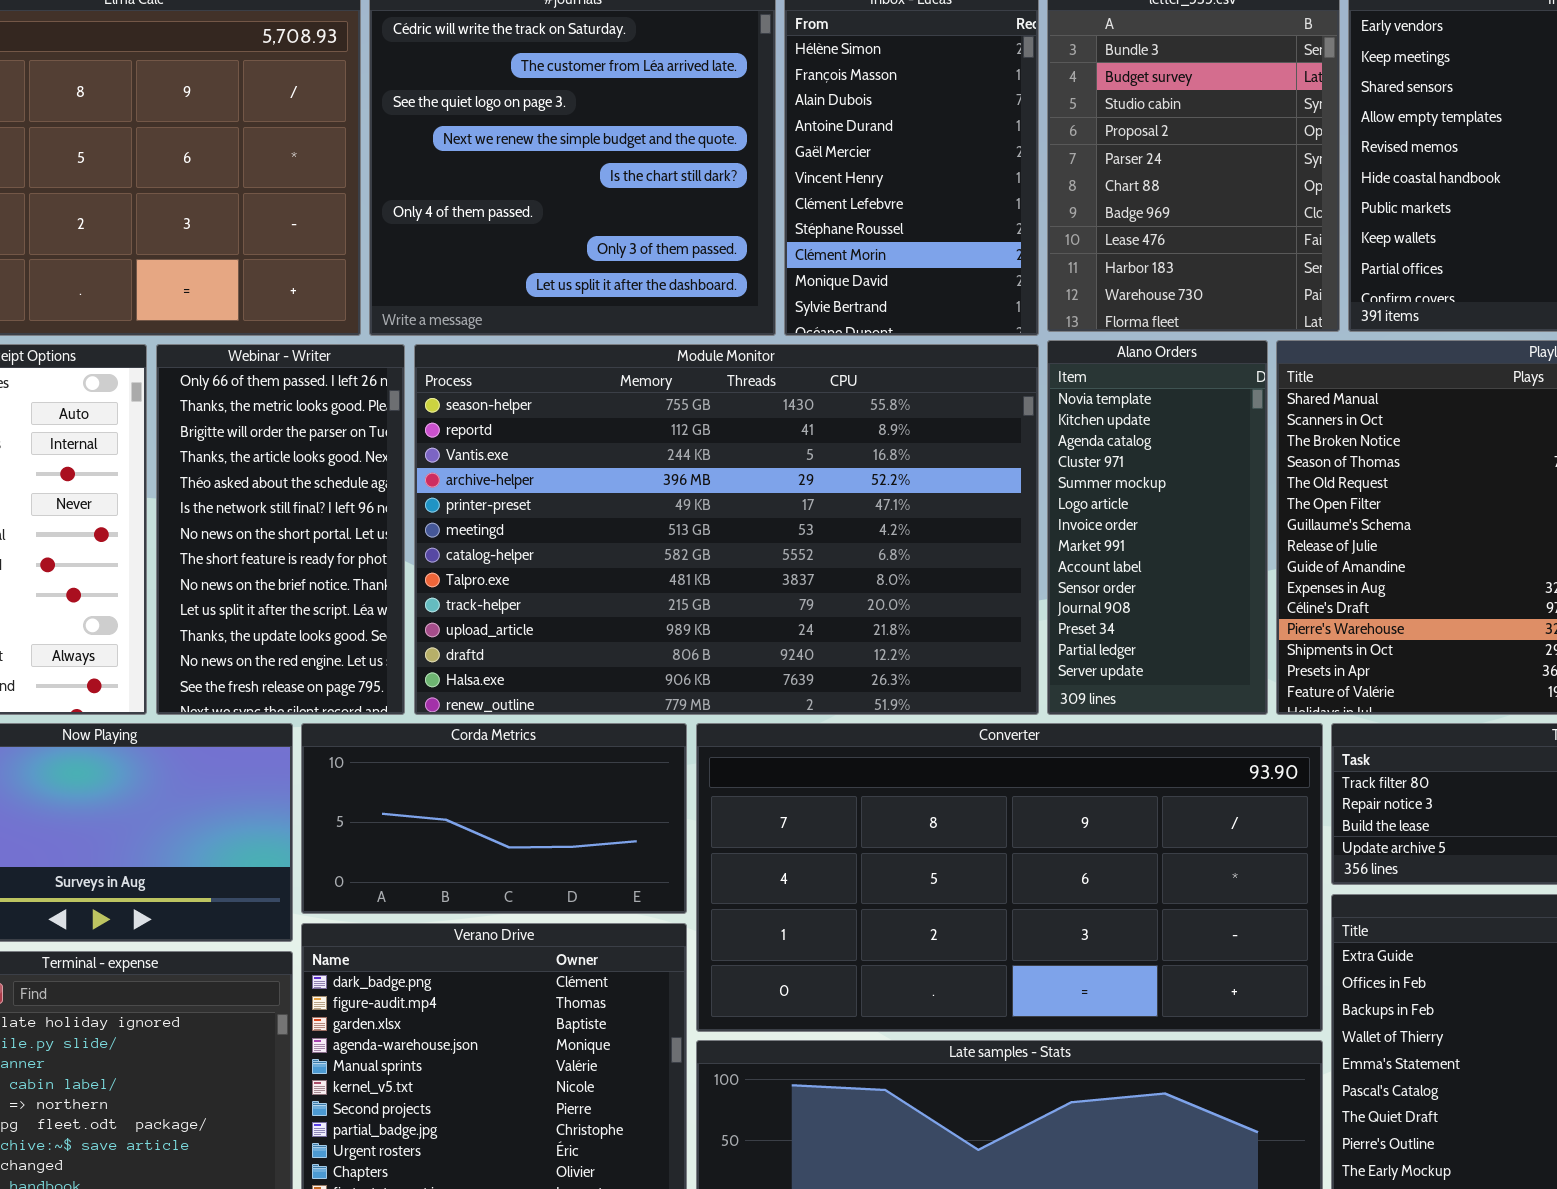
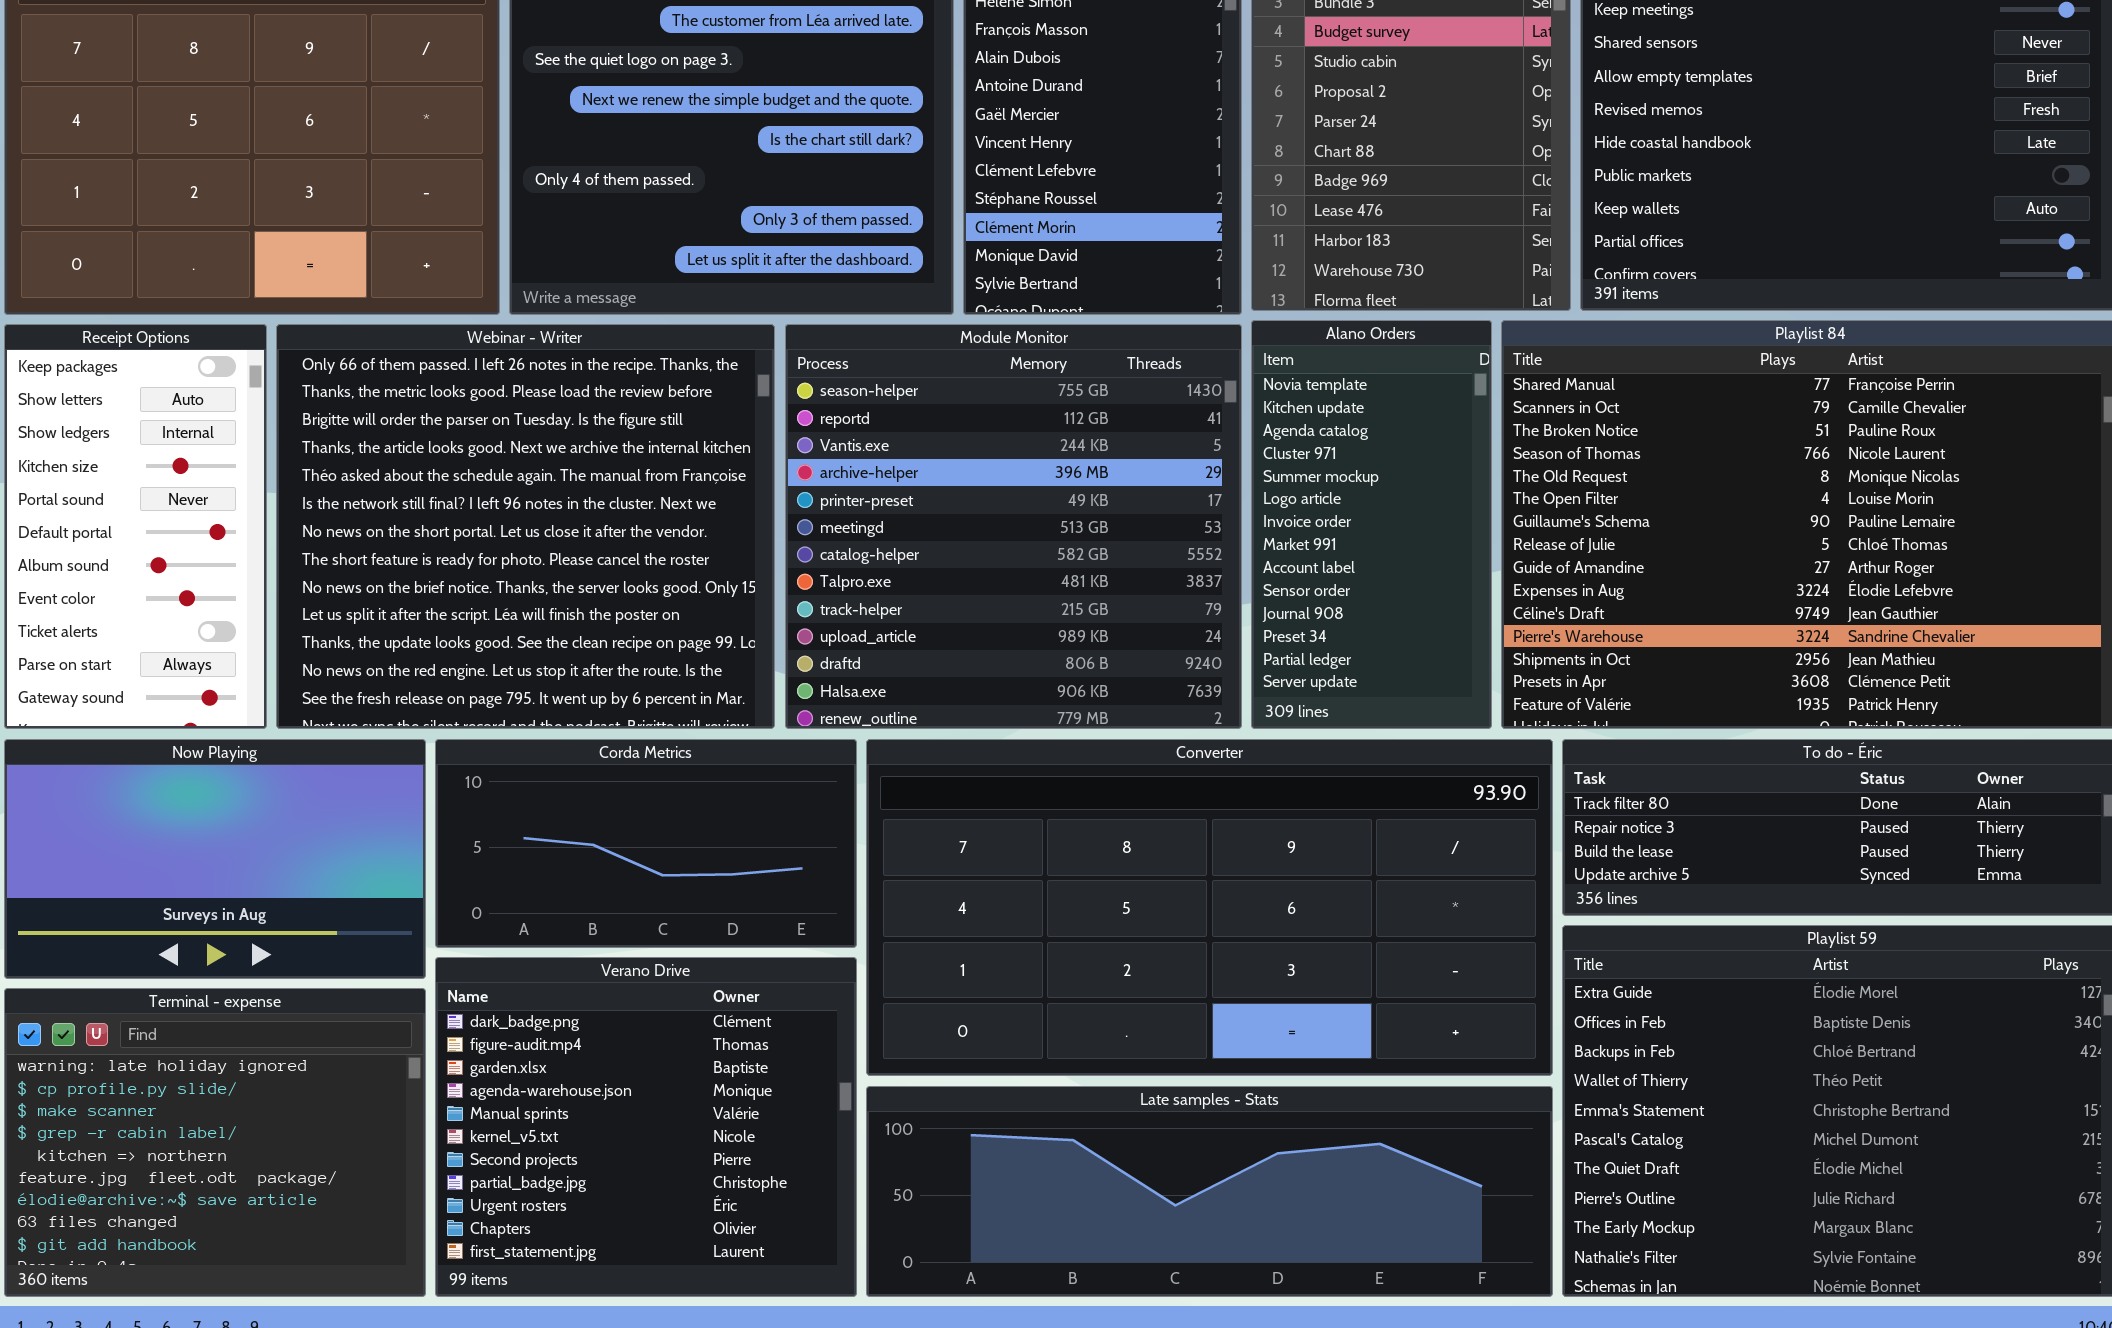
Webinar - Writer: [156,344,405,715] -> [276,324,775,729], resized
Module Monitor: [414,344,1039,715] -> [785,324,1242,729], resized

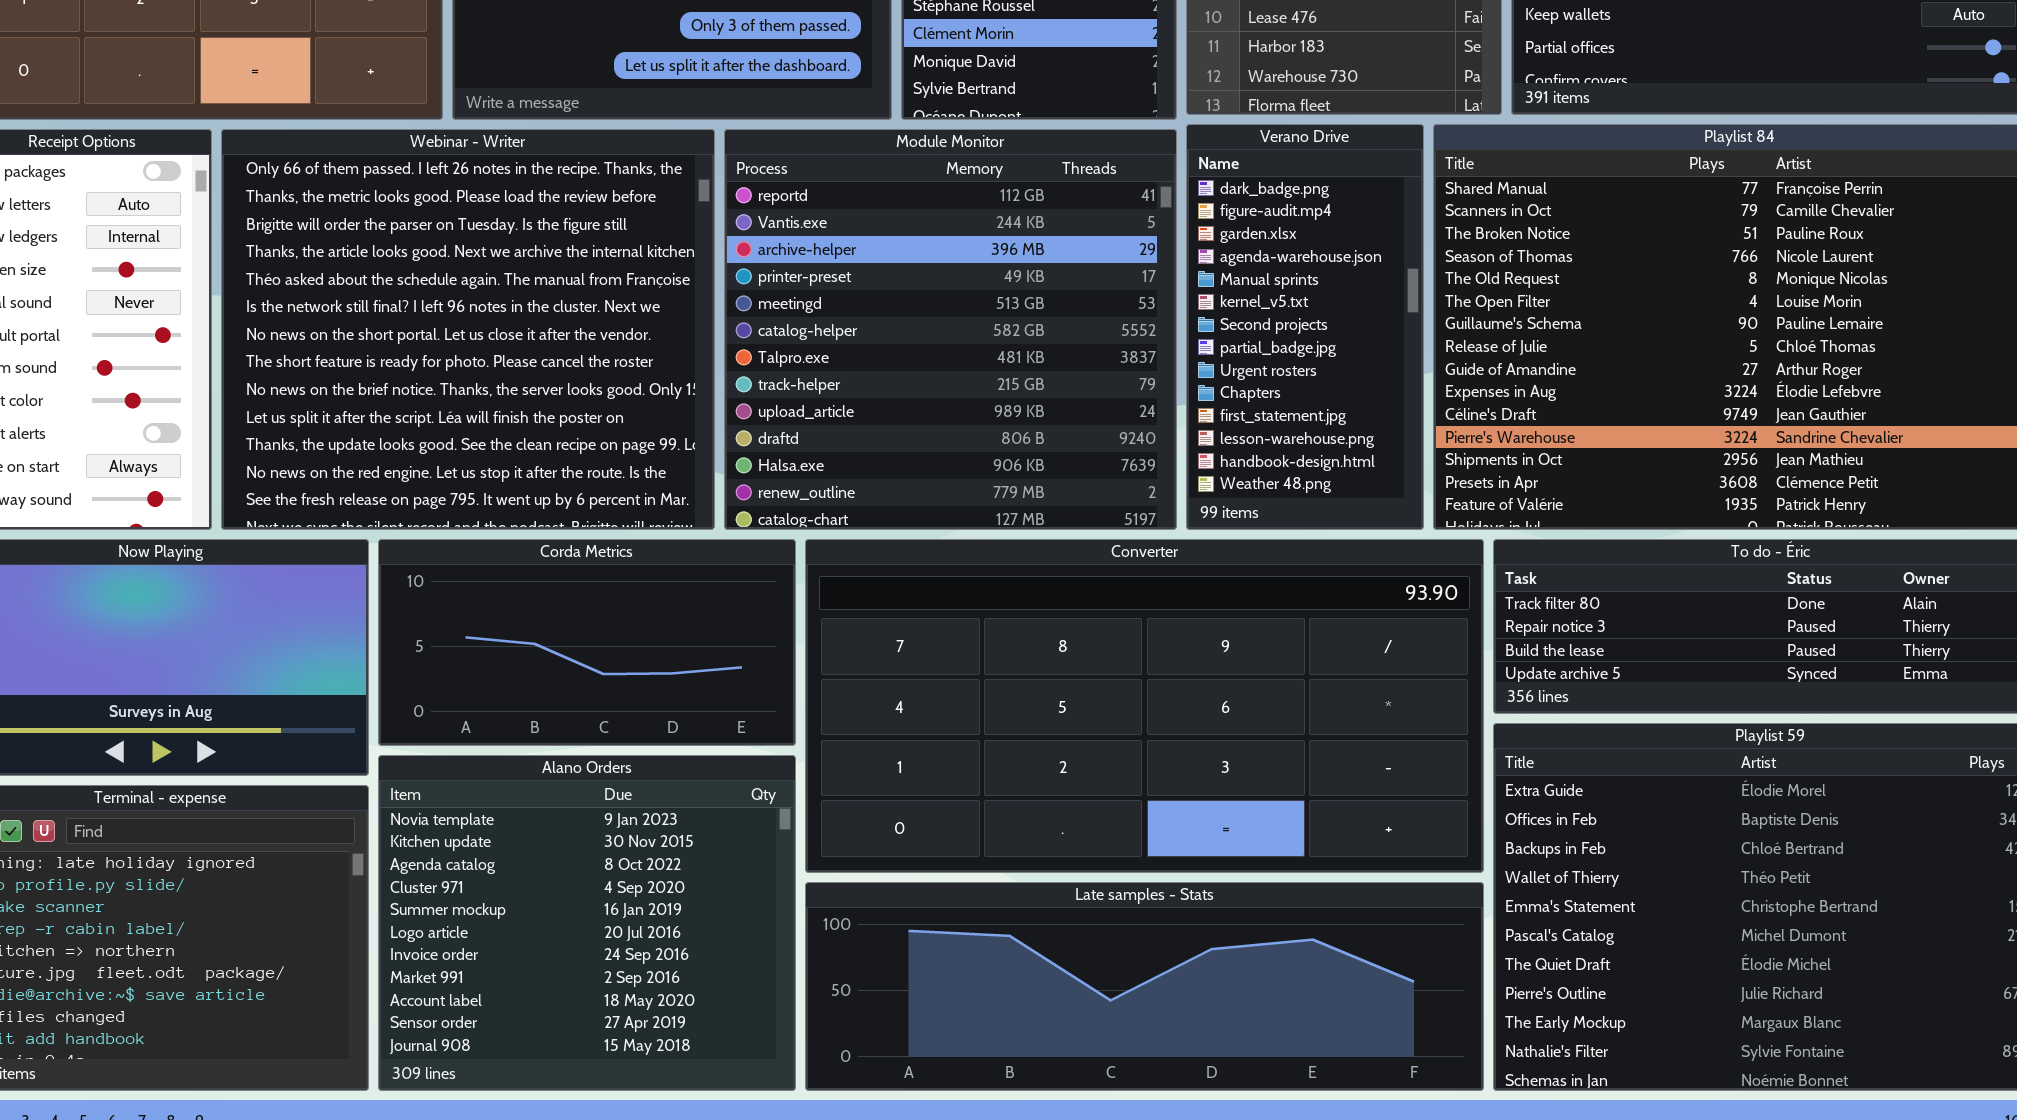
Alano Orders: [1251,320,1492,729] -> [378,755,796,1091], moved, resized
Module Monitor: [785,324,1242,729] -> [724,129,1177,530], scrolled down 1 row
Verano Drive: [435,957,857,1297] -> [1186,124,1424,530], moved, resized

